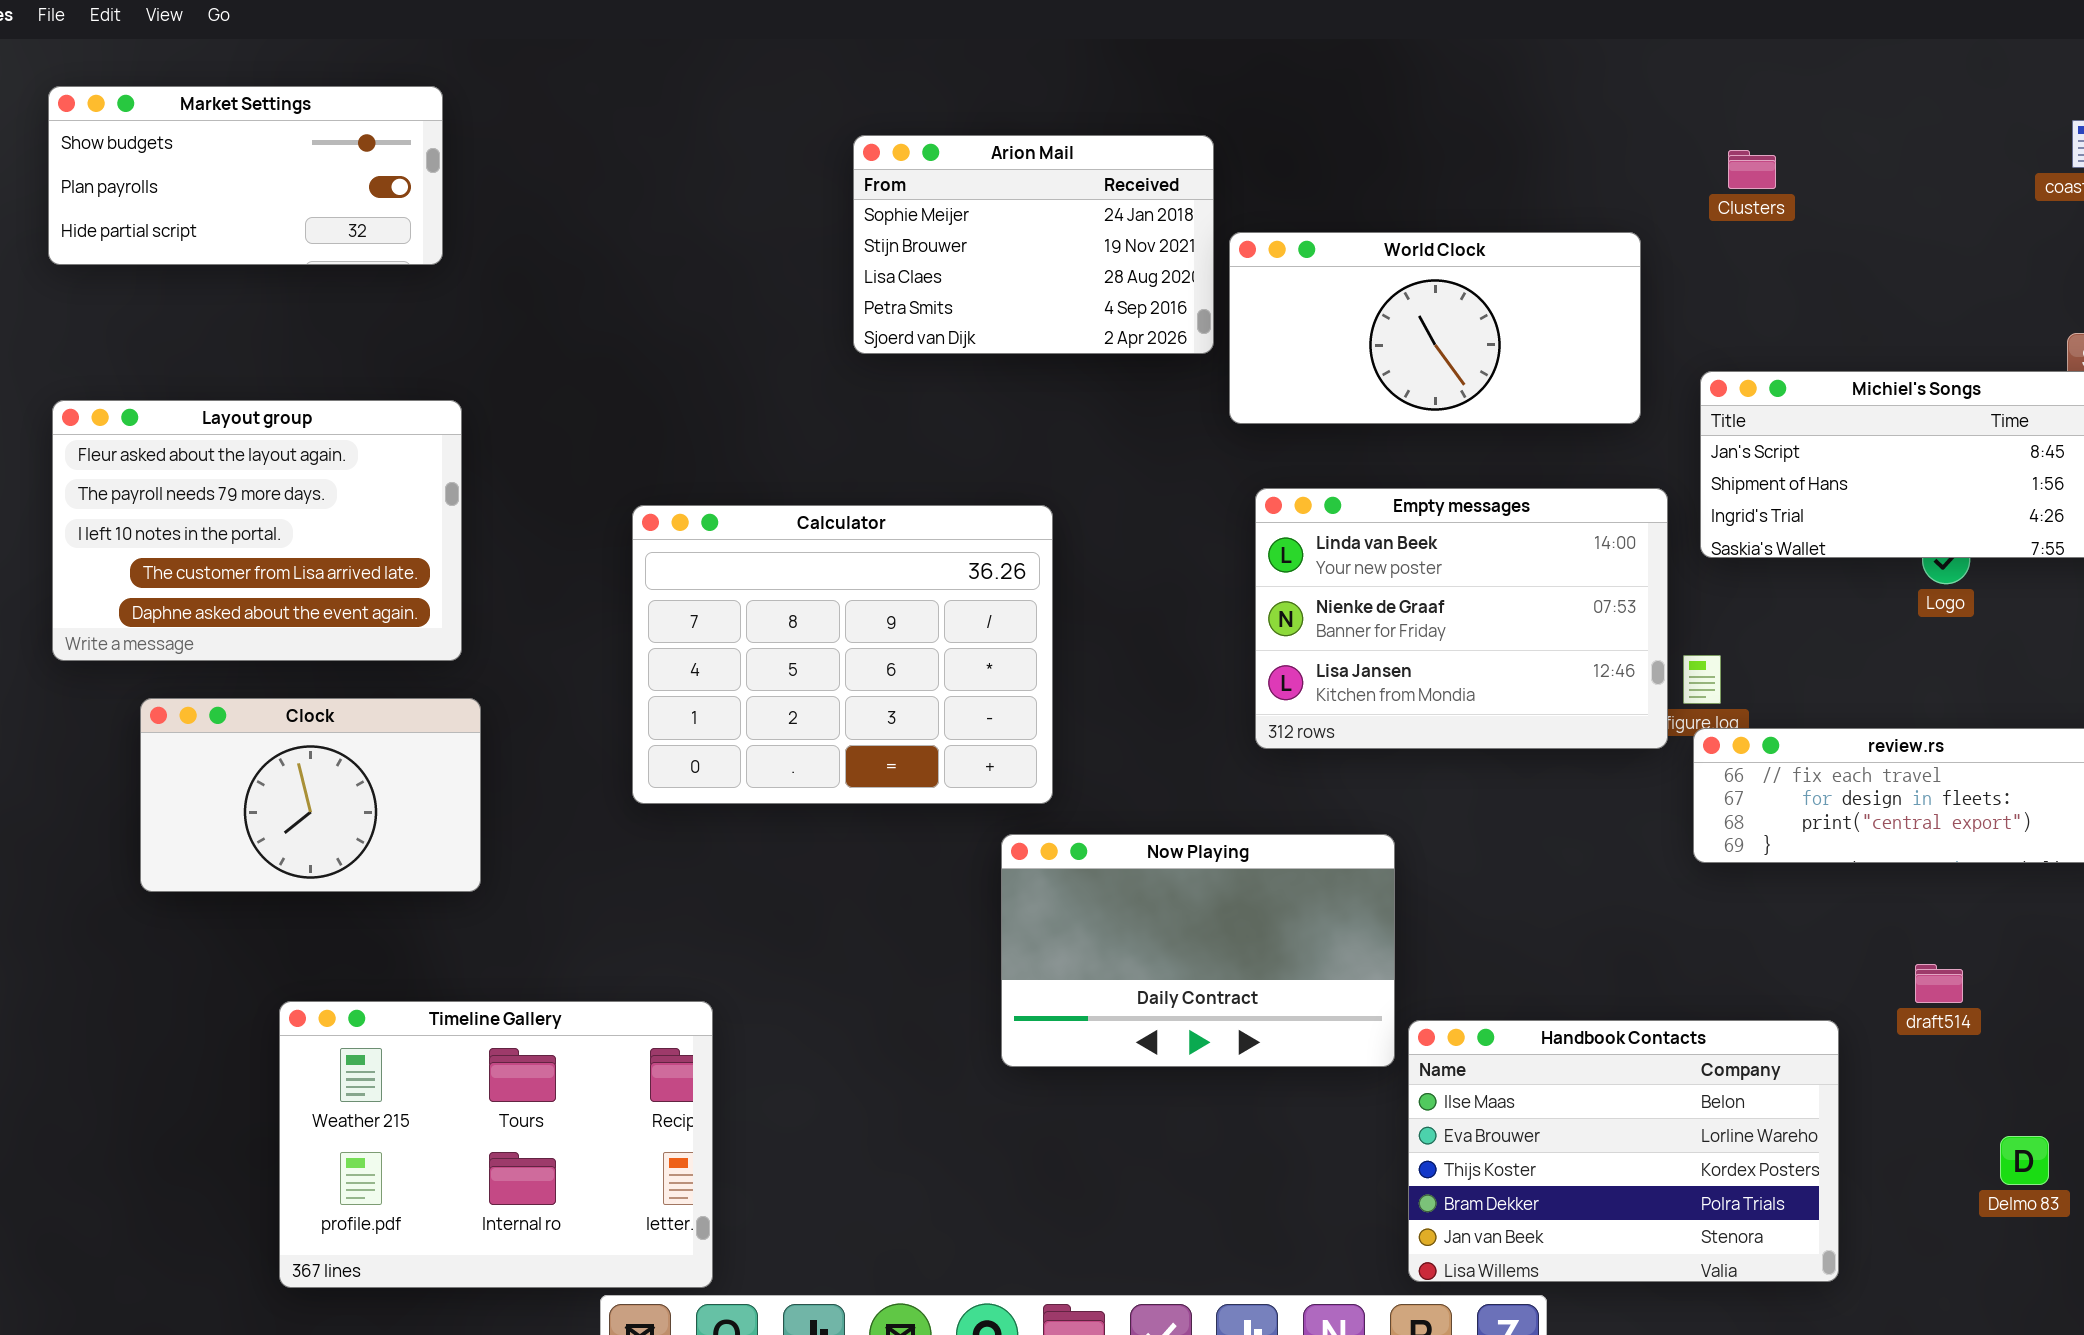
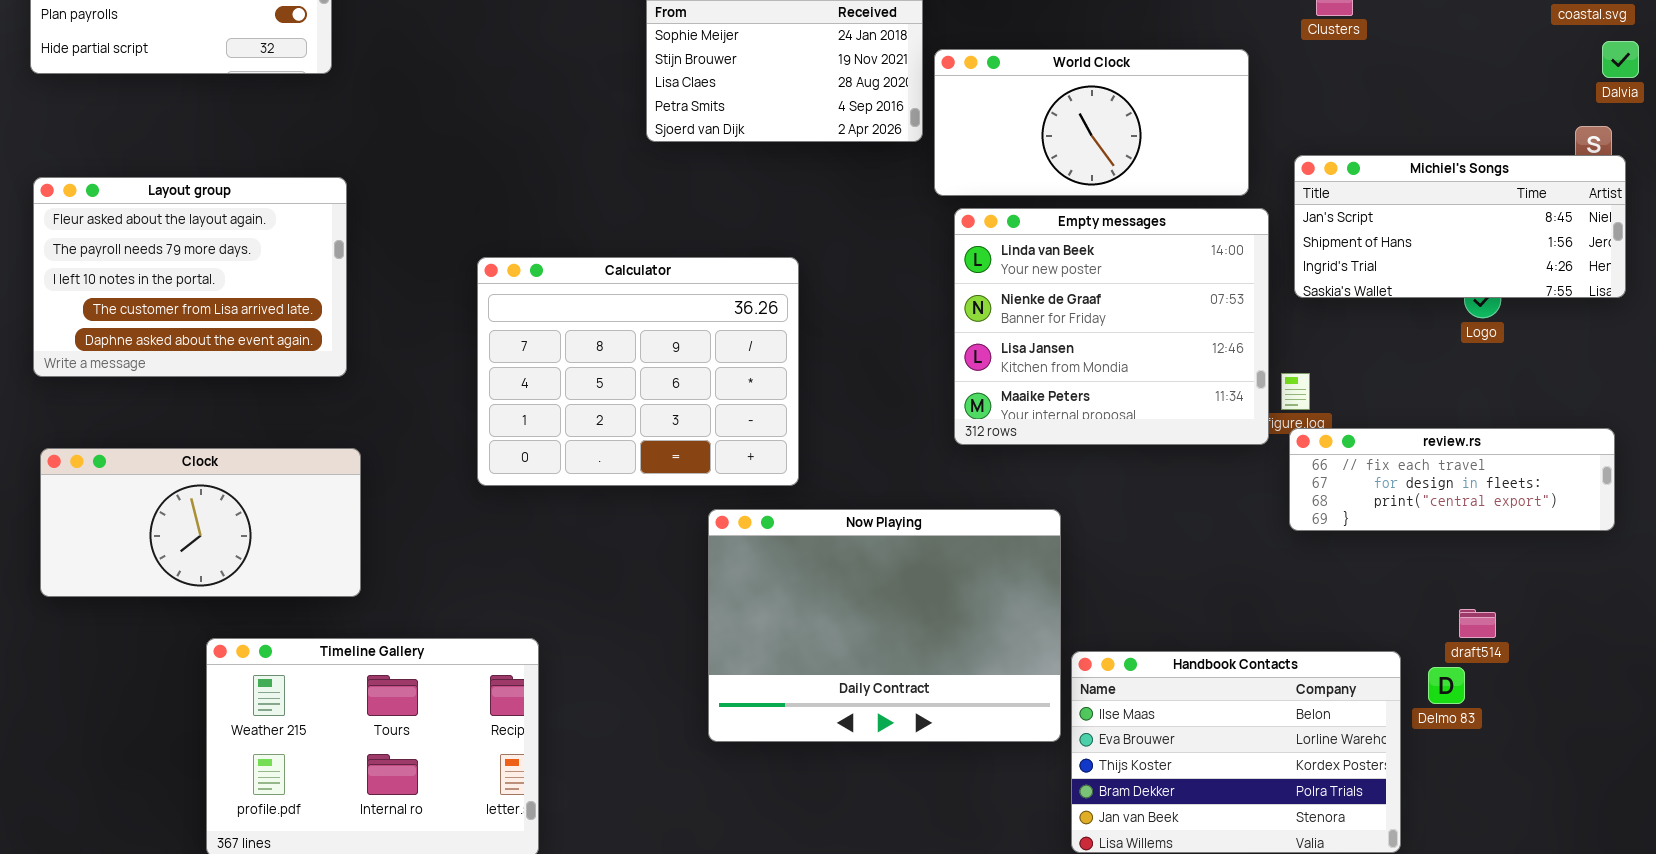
Empty messages: [1255,488,1668,749] -> [954,208,1269,445], resized
Clock: [140,698,481,892] -> [40,448,361,597], moved, resized
Now Playing: [1001,834,1395,1067] -> [708,509,1061,742], resized
Delmo 83: [2000,1136,2049,1185] -> [1428,667,1465,704], moved

